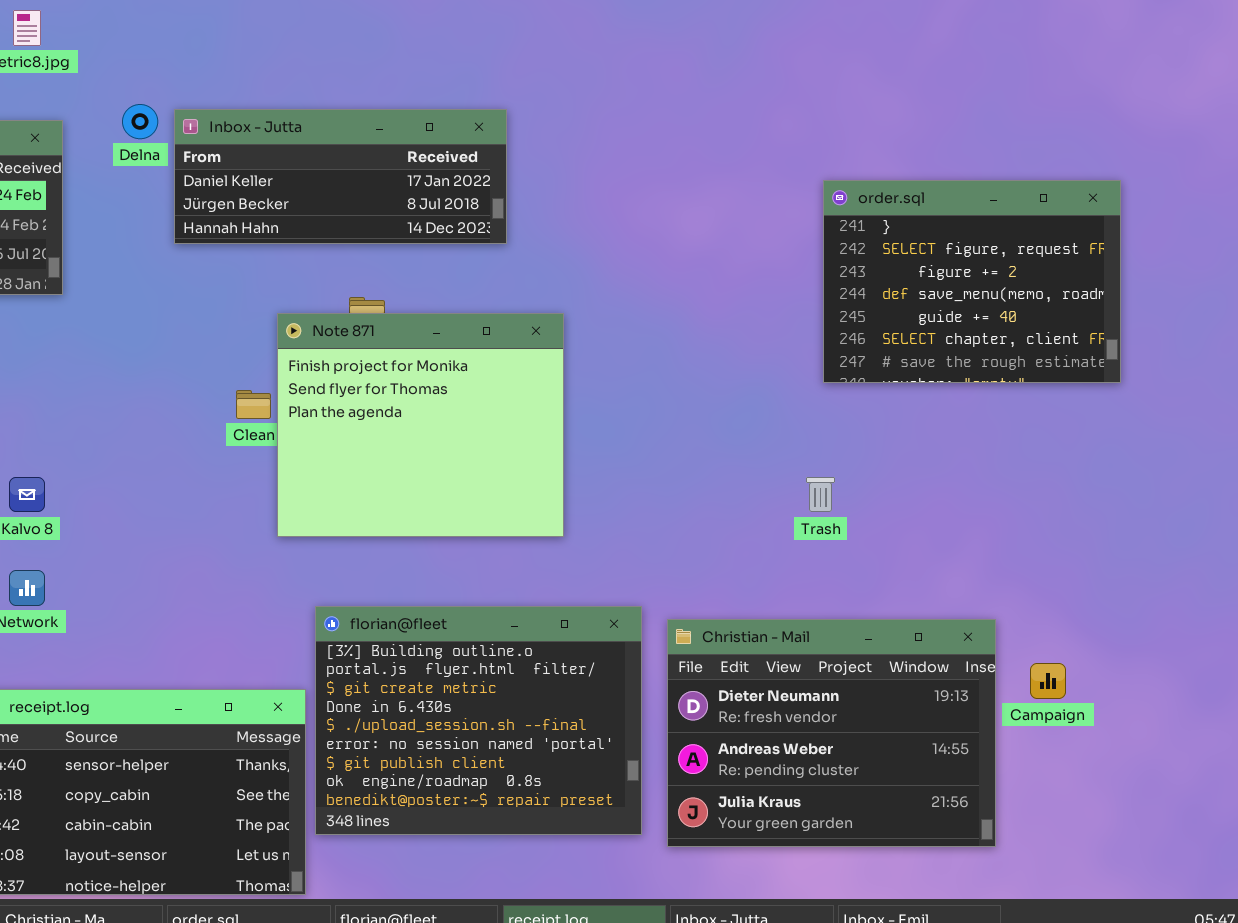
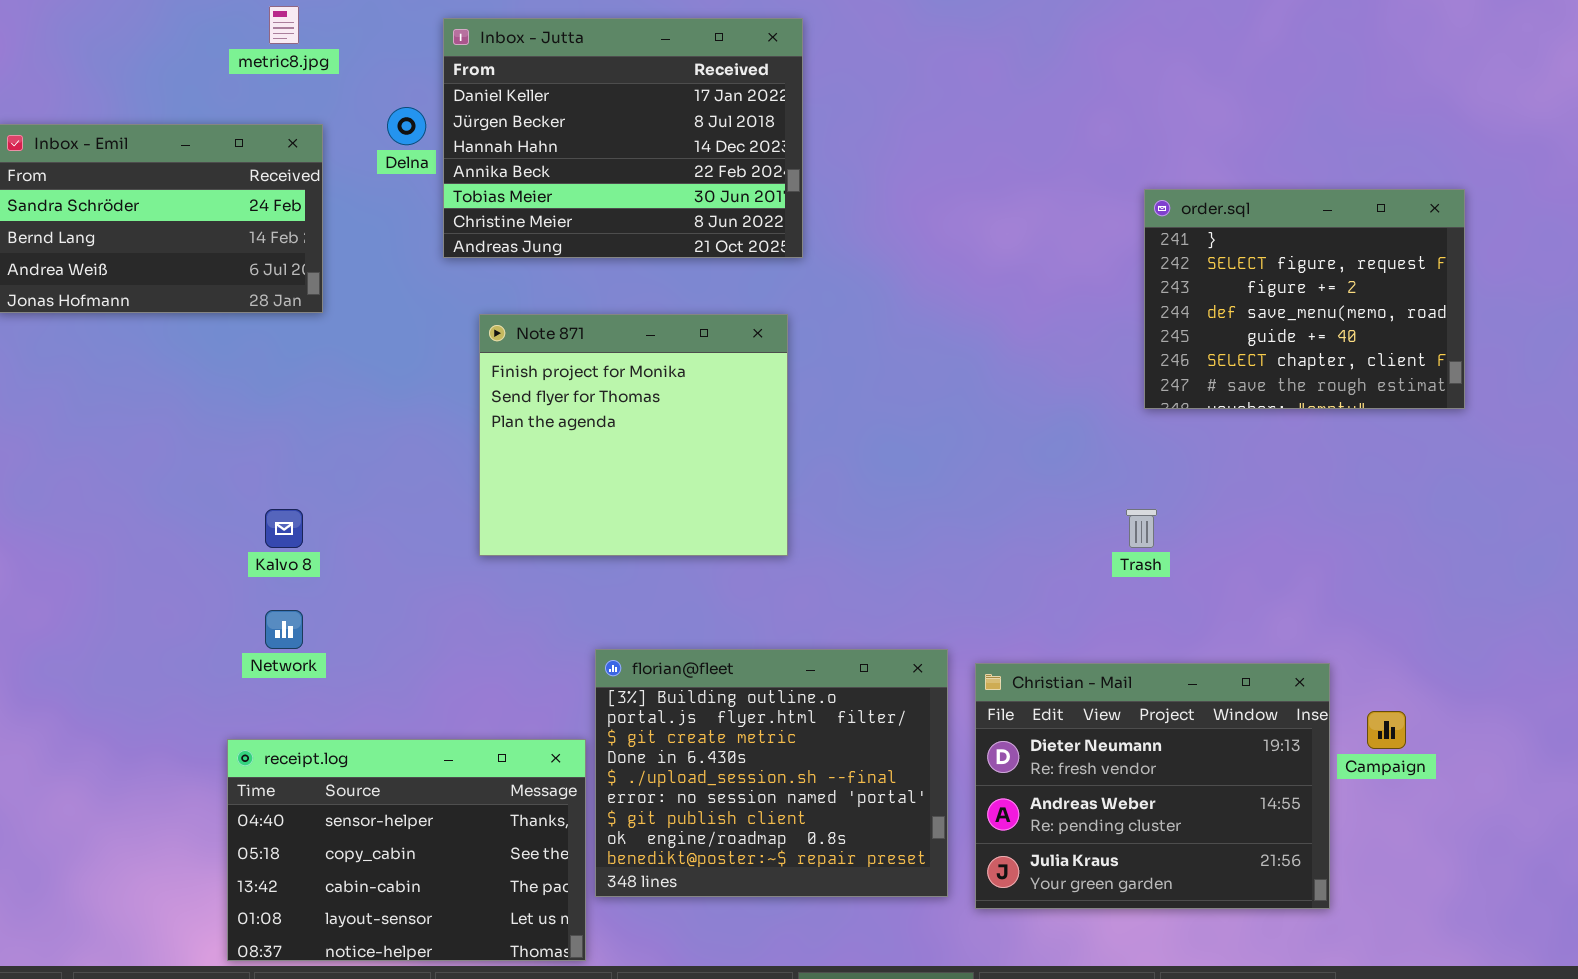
Inbox - Jutta: [174,109,507,244] -> [443,18,803,258], resized
Note 871: [277,313,564,537] -> [479,314,788,556], moved

